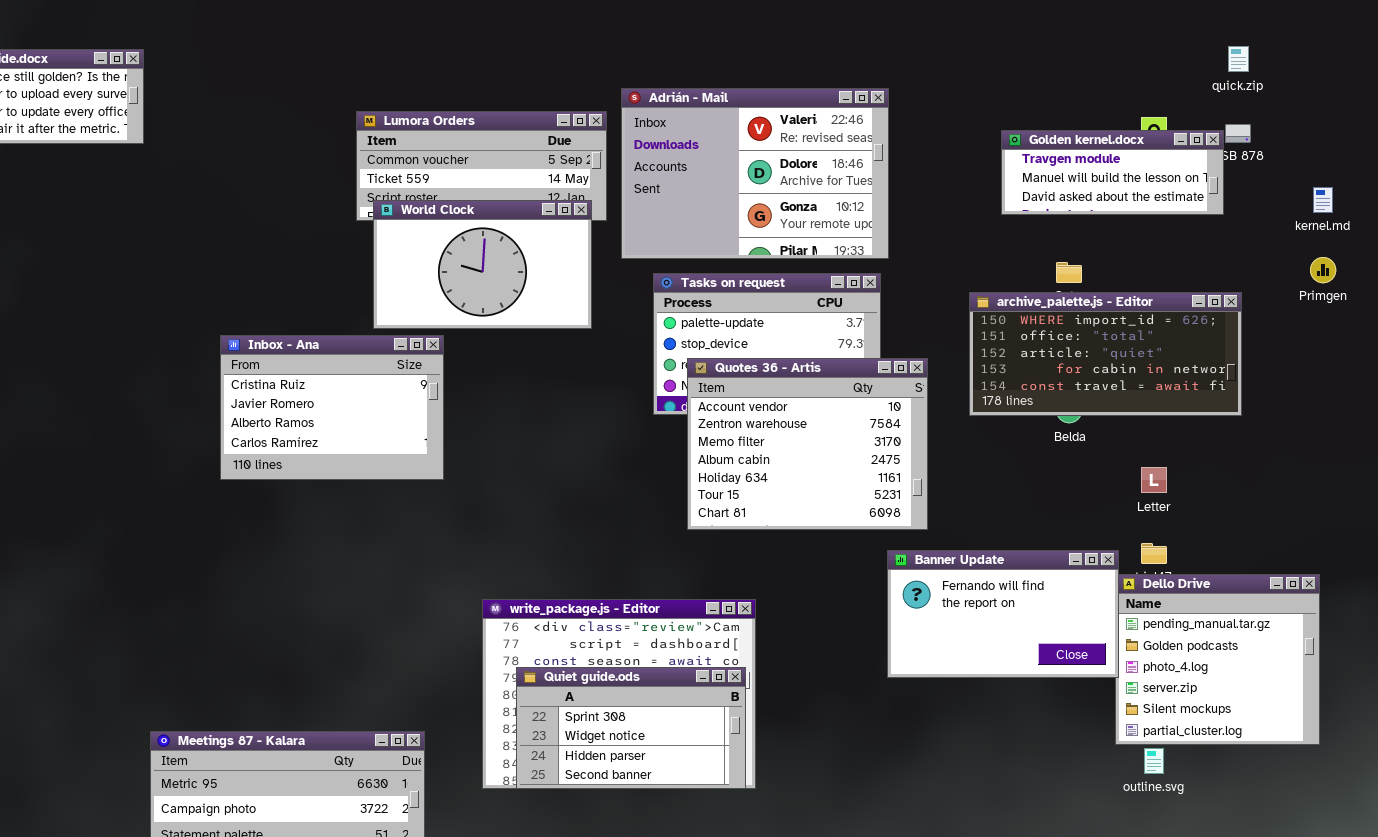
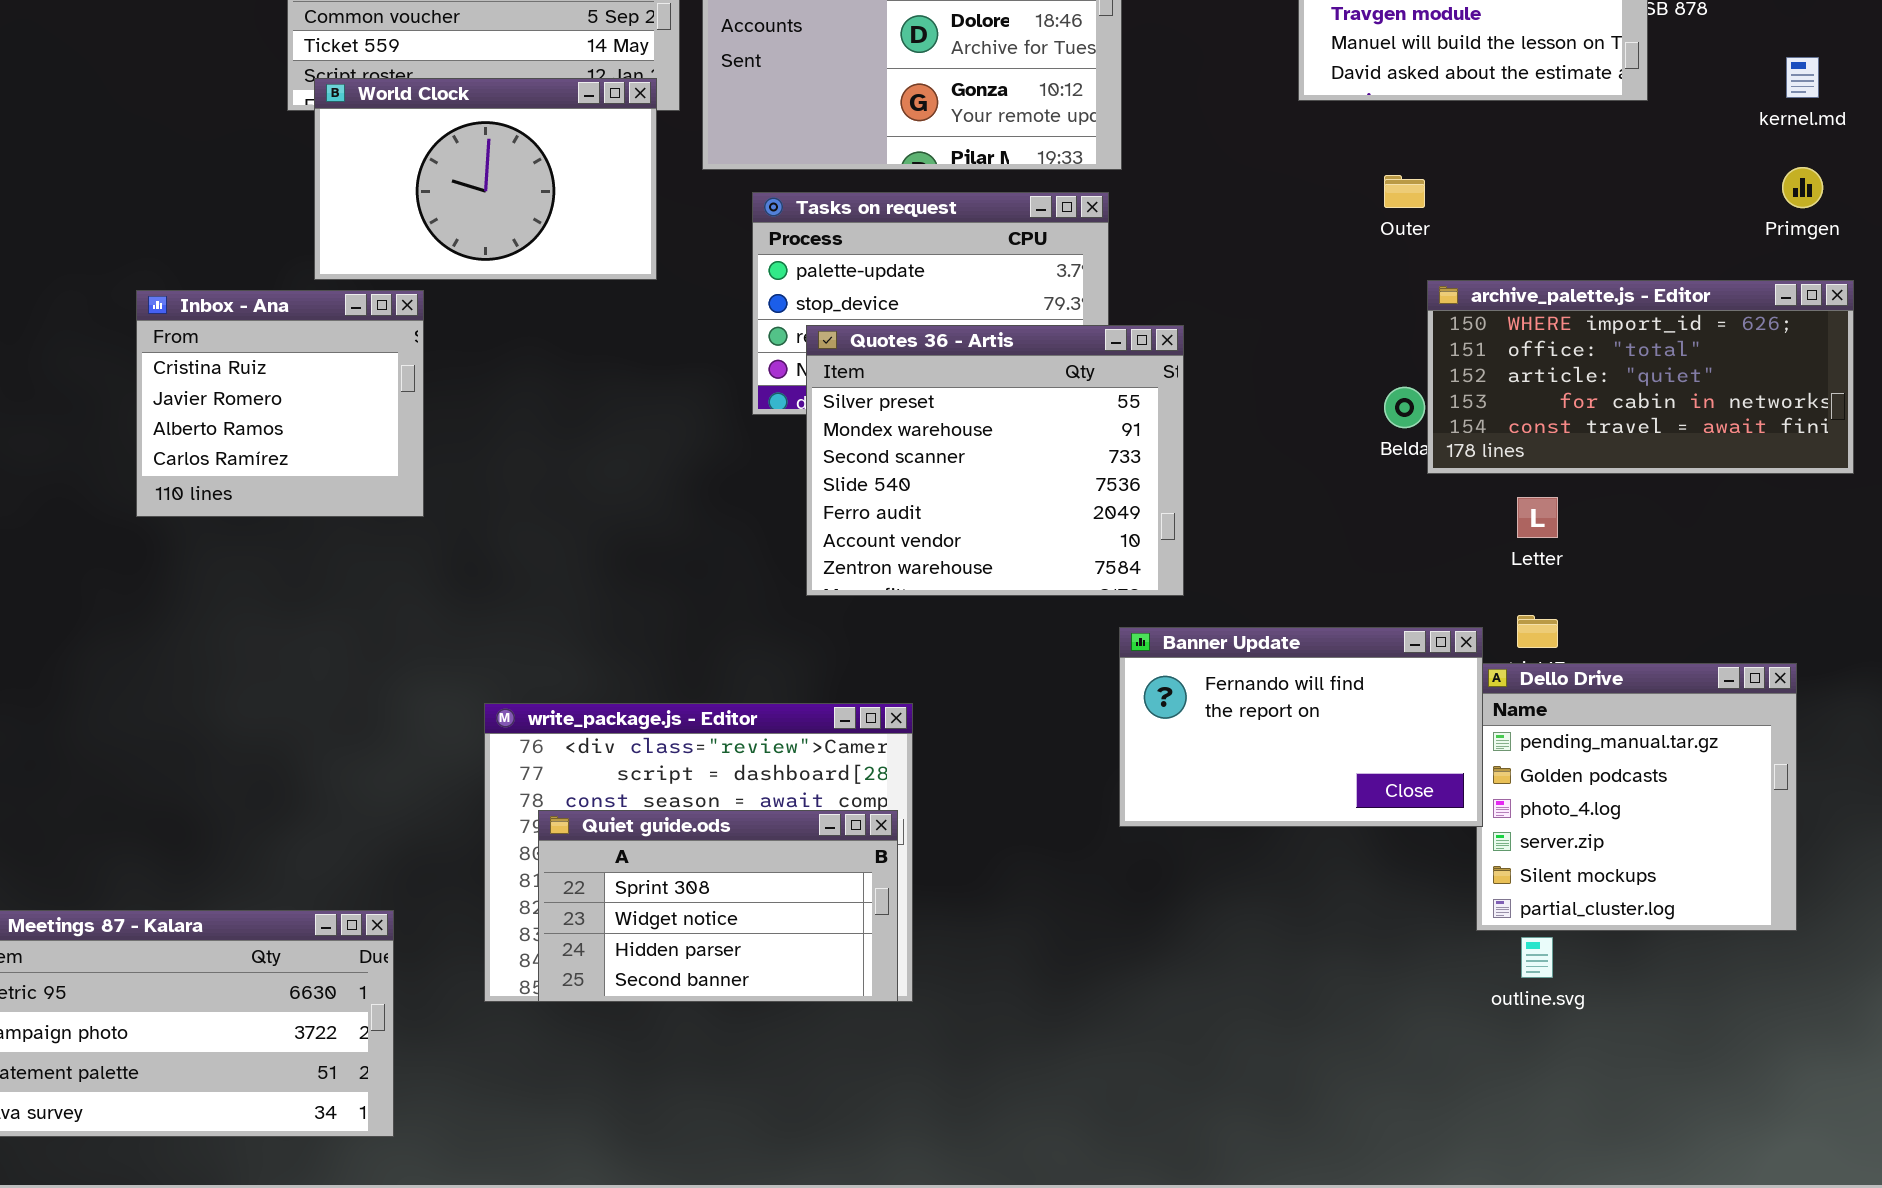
archive_palette.js - Editor: [969,292,1242,416] -> [1427,280,1854,474], moved
Inbox - Ana: [220,335,444,480] -> [136,290,424,517], resized
Quotes 36 - Artis: [687,358,928,530] -> [806,325,1184,596], scrolled up 5 rows

